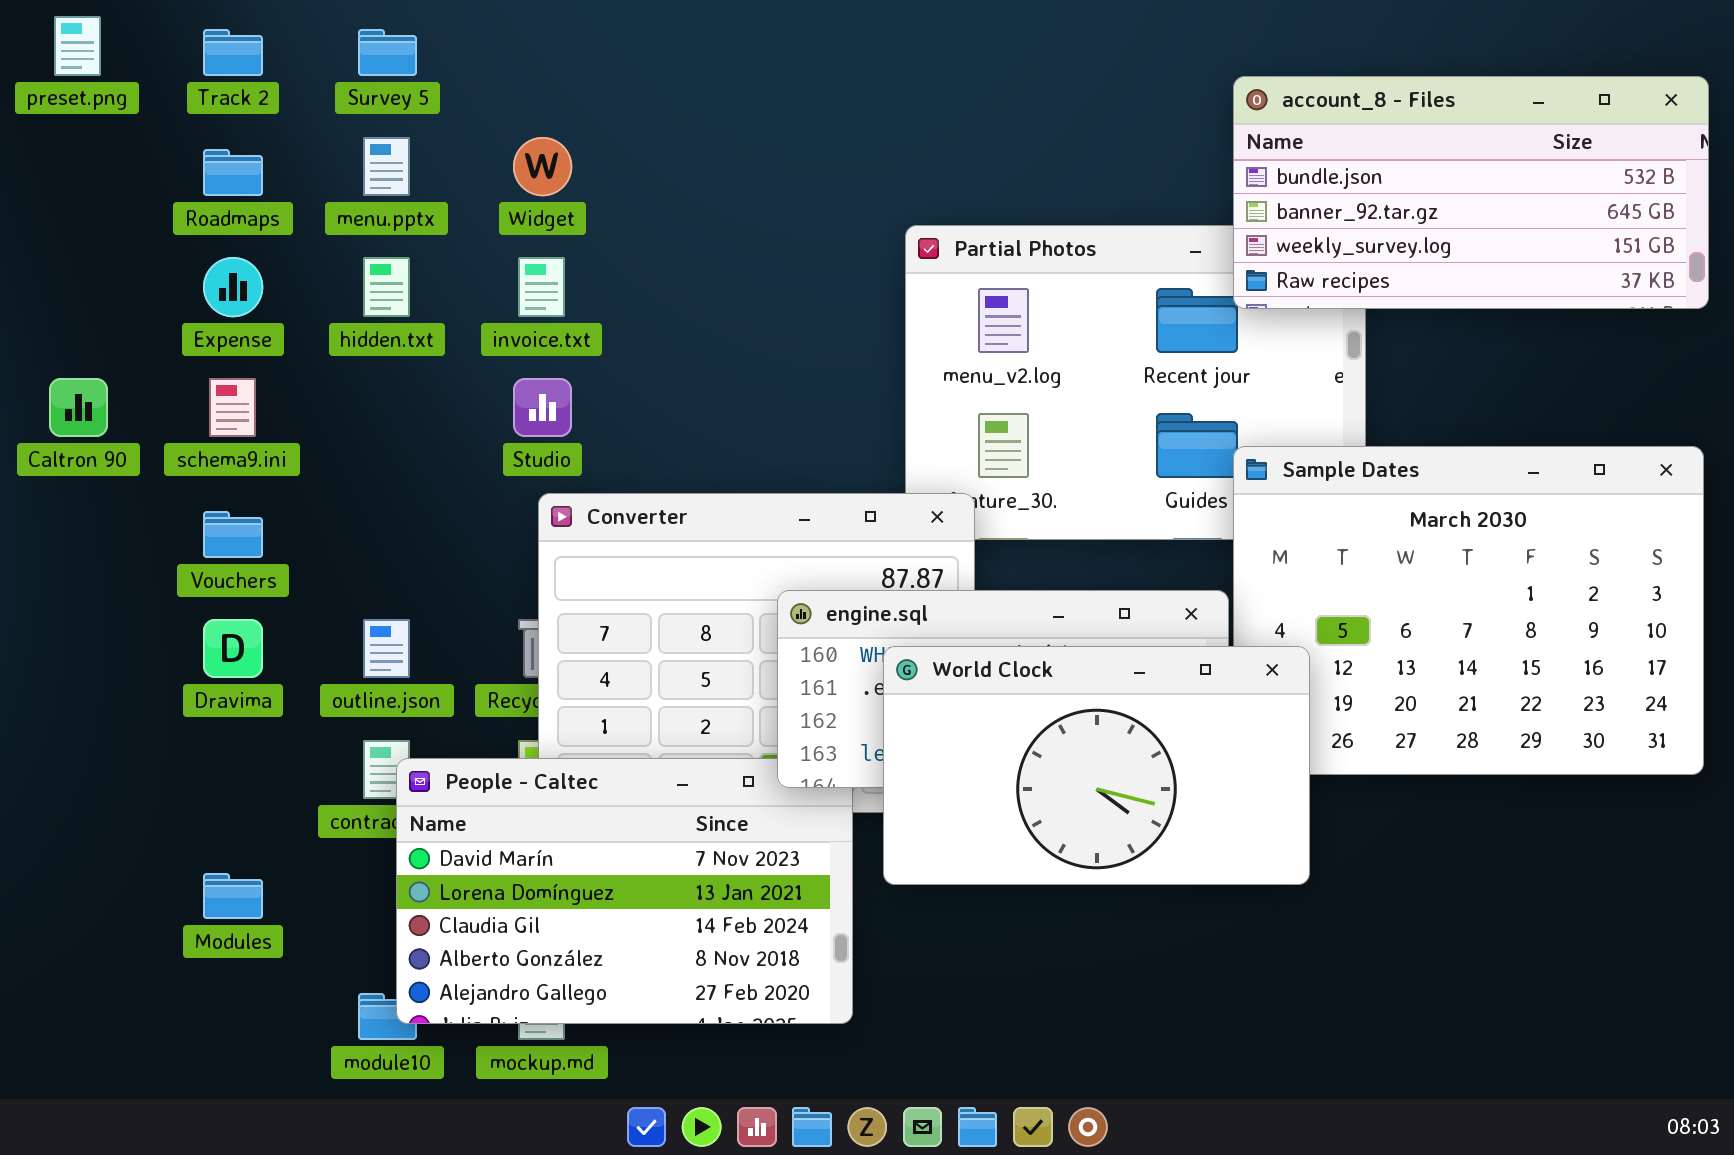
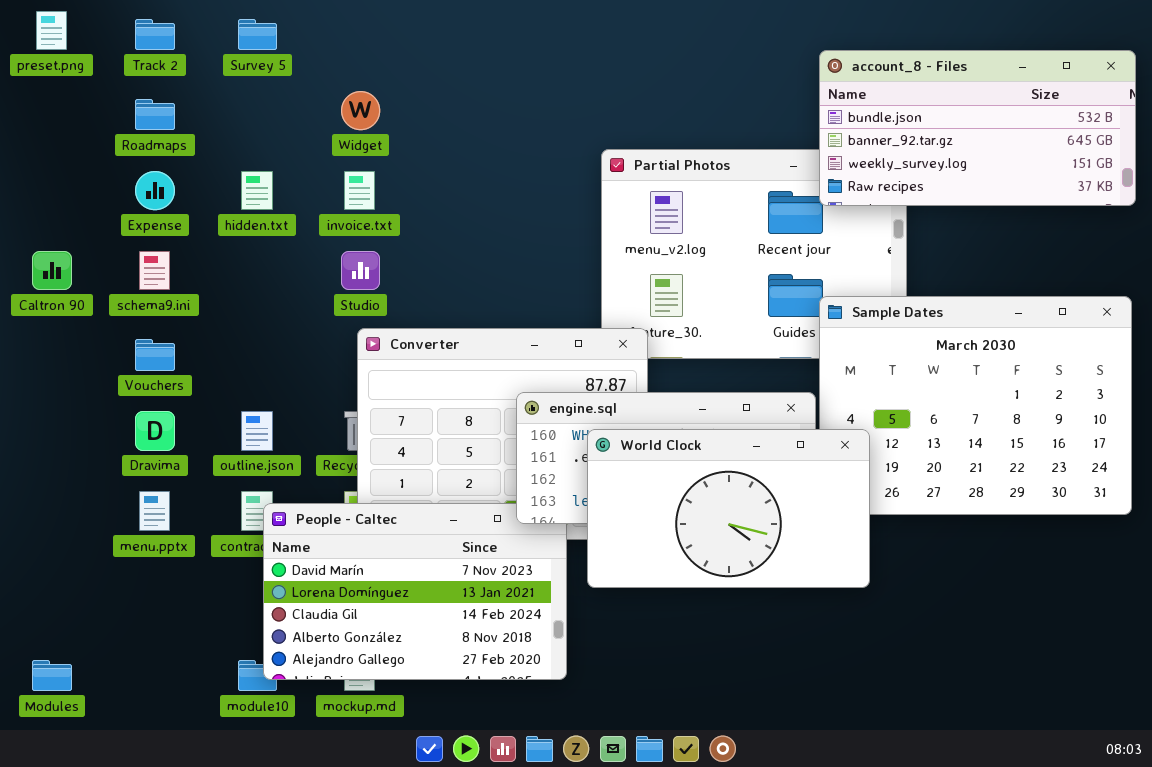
menu.pptx: [363,137,410,196] -> [139,491,170,531], moved
Modules: [203,873,263,919] -> [32,660,72,691], moved

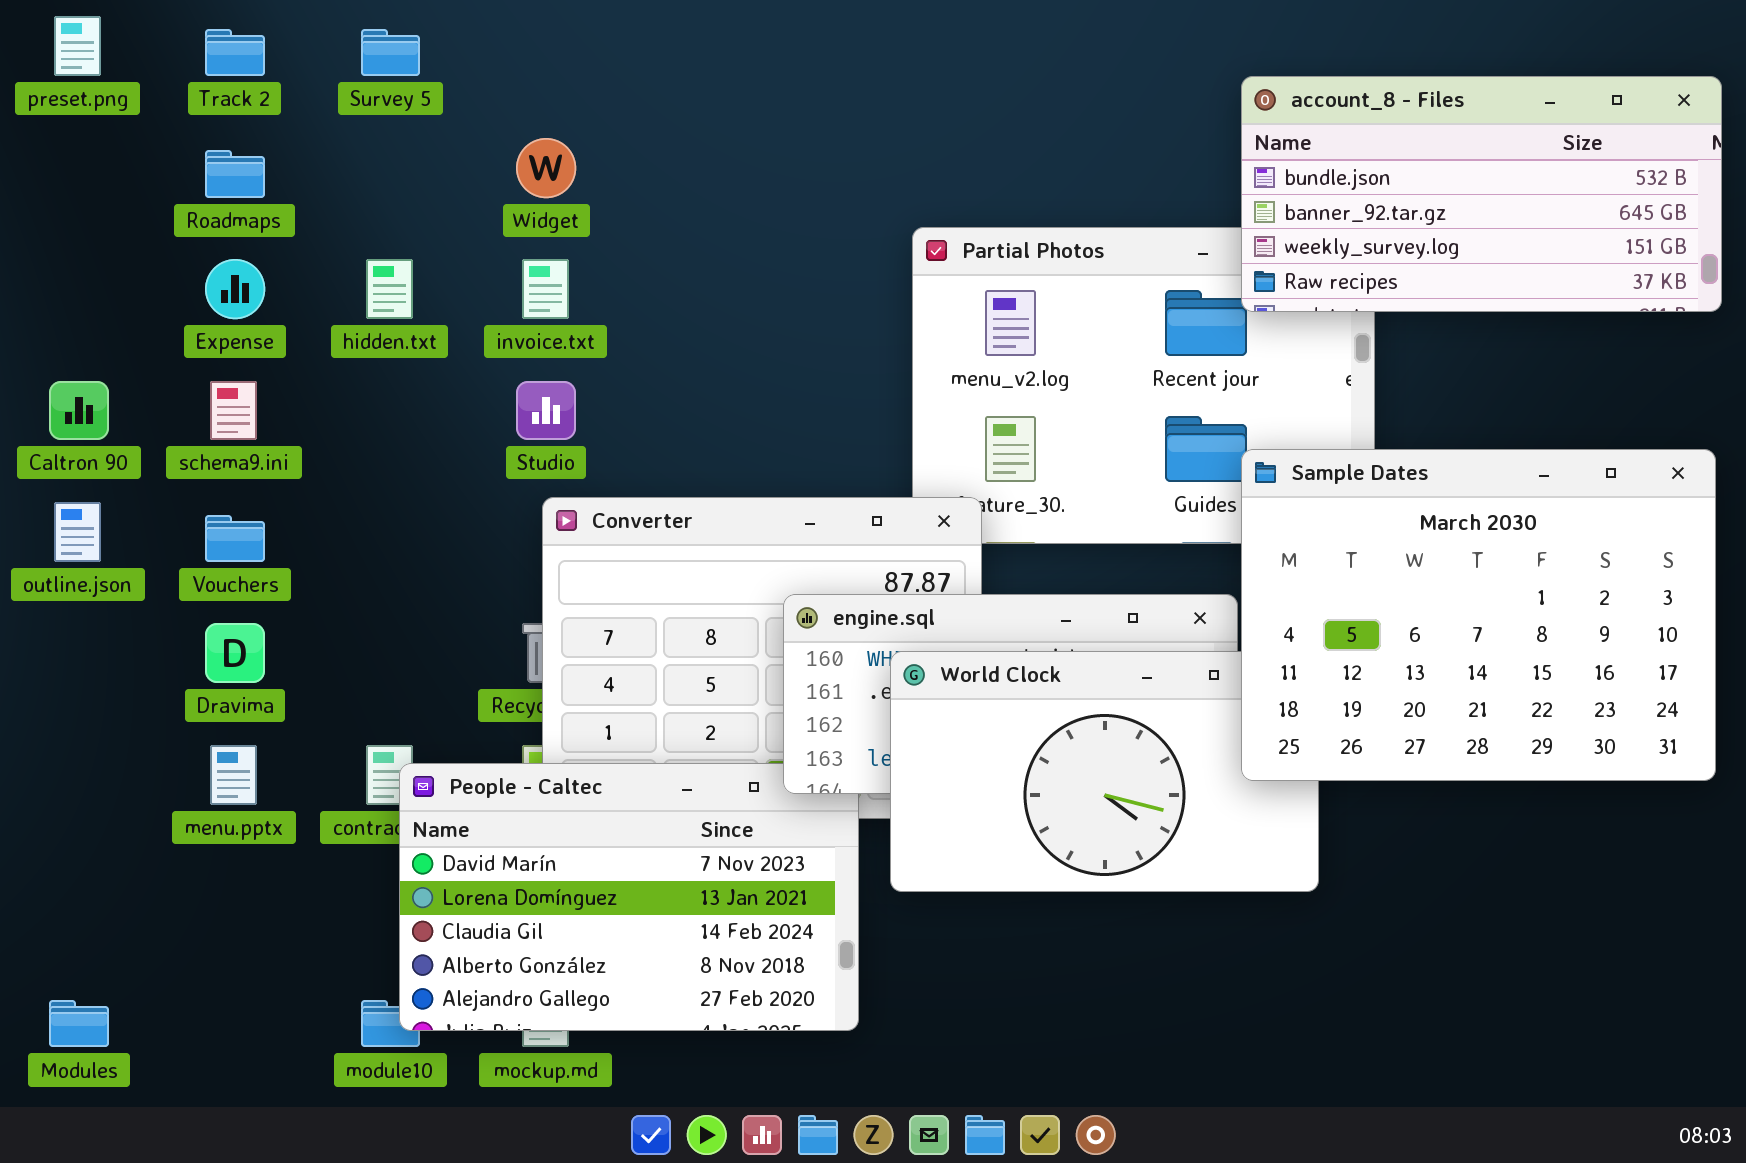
Sample Dates: [819,296,1132,515] -> [1241,449,1716,781], raised
outline.json: [241,411,273,451] -> [54,502,101,562], moved

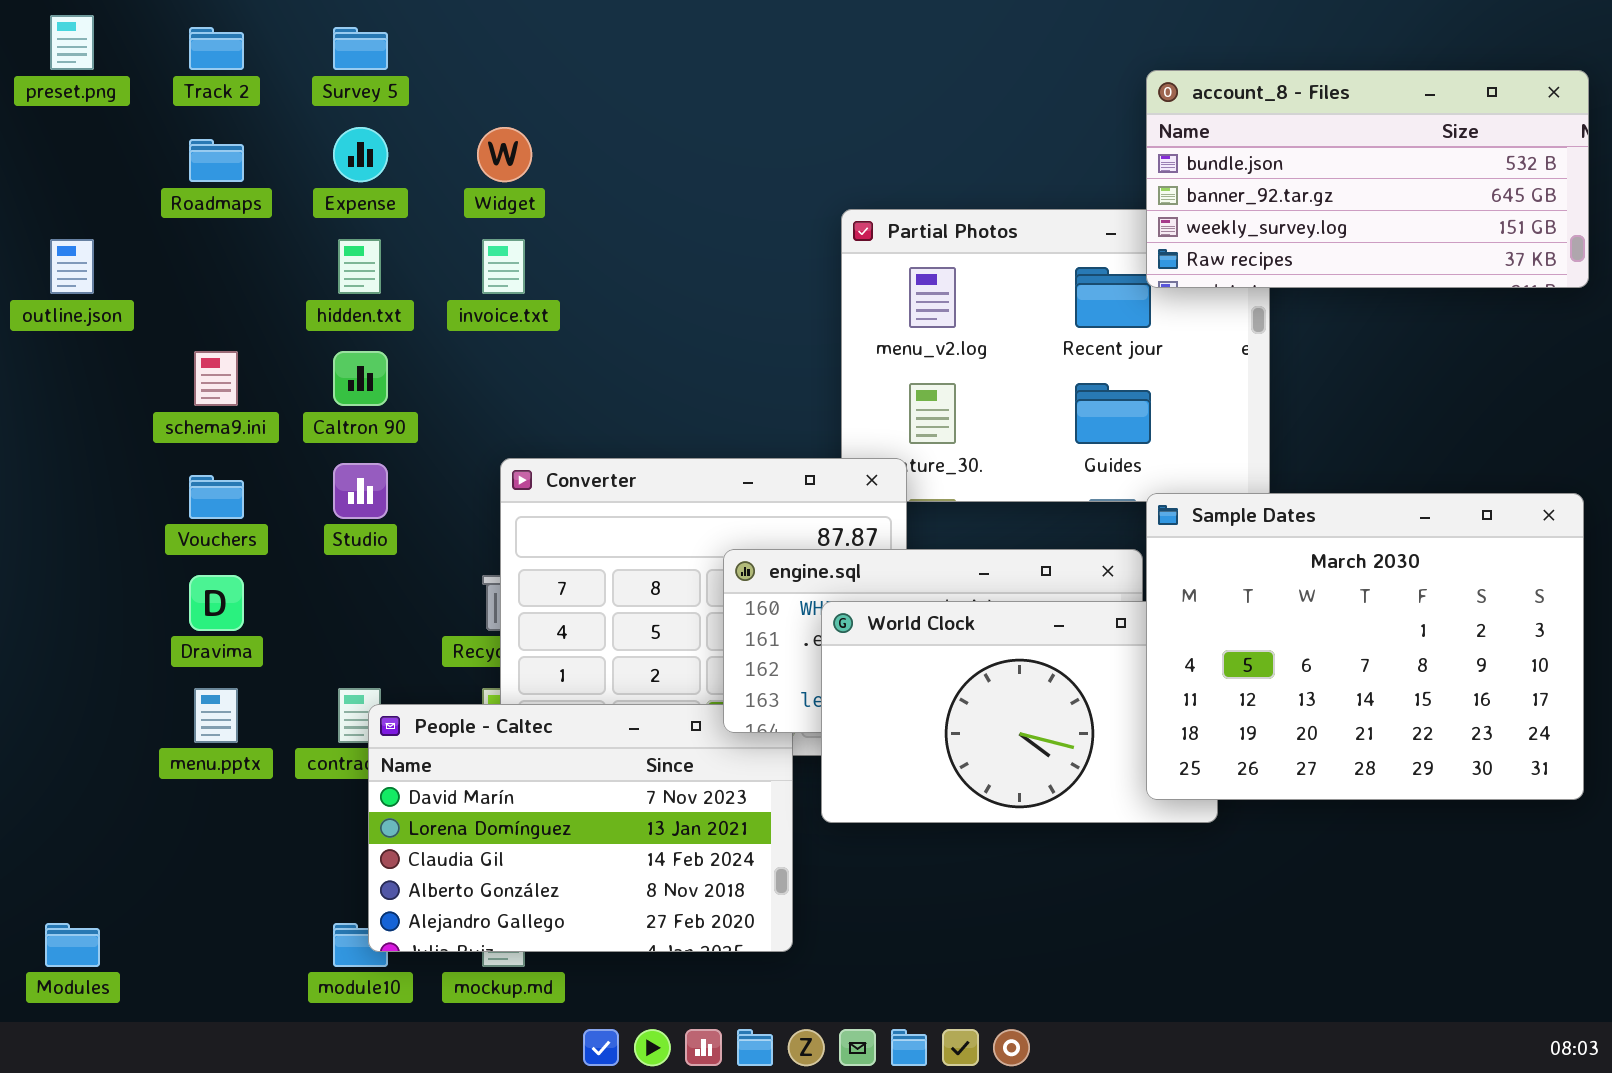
Expense: [205,259,265,319] -> [333,127,388,182], moved
Caltron 90: [49,381,109,440] -> [333,351,388,406], moved
Studio: [516,381,576,440] -> [333,463,388,519], moved
Sample Dates: [1241,449,1716,781] -> [1146,493,1584,800], moved
outline.json: [54,502,101,562] -> [50,239,94,294], moved

